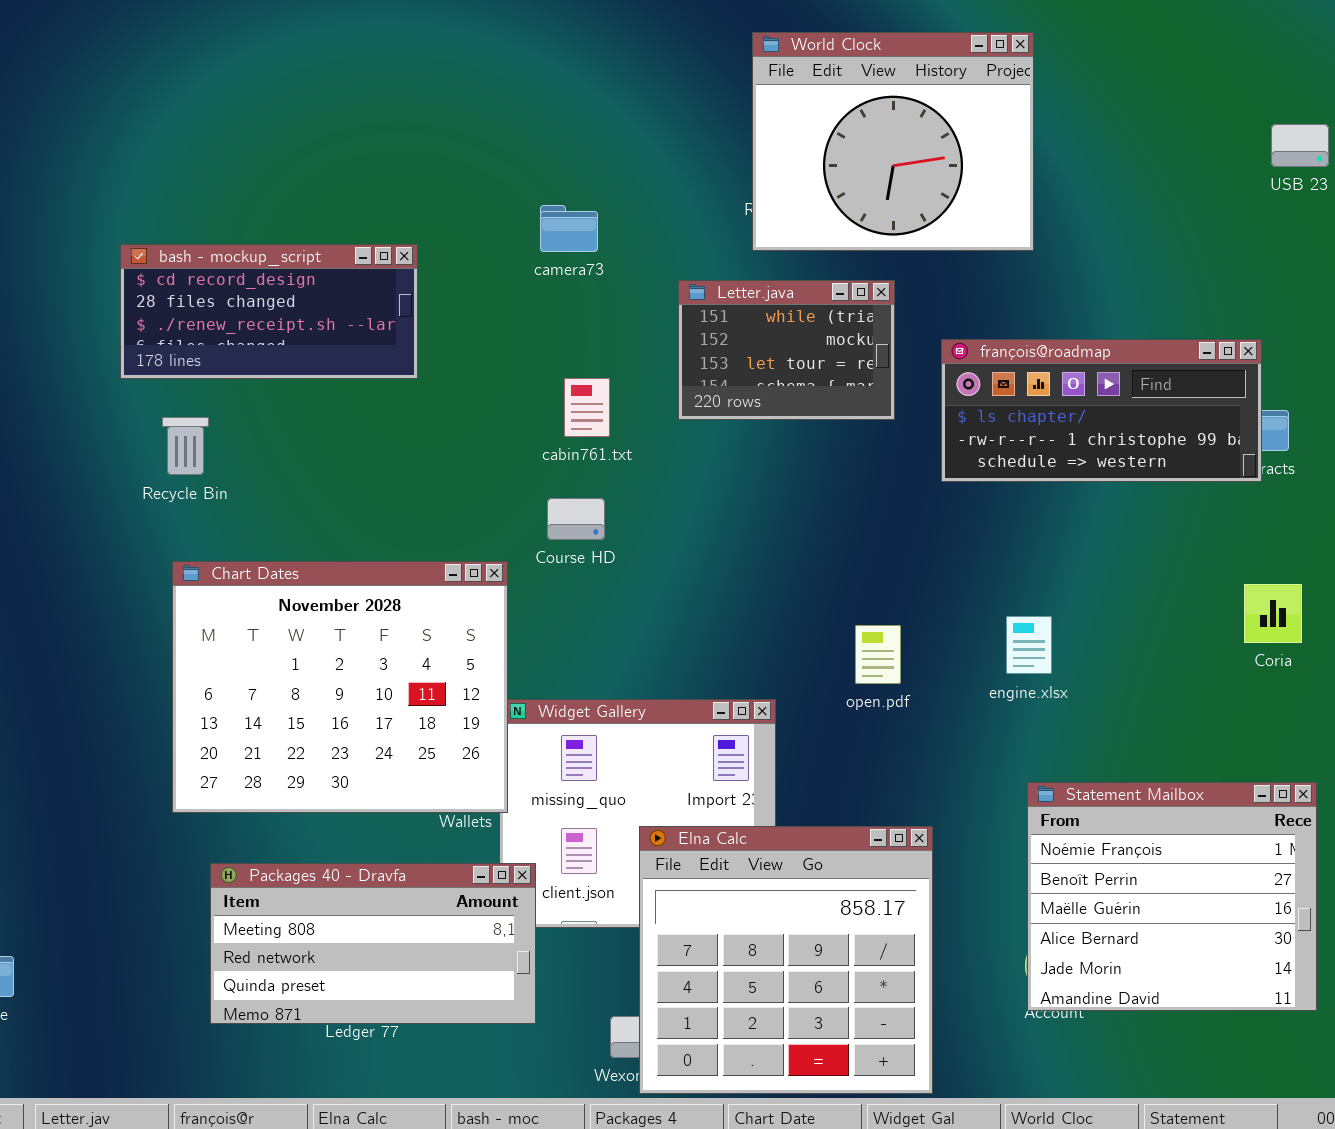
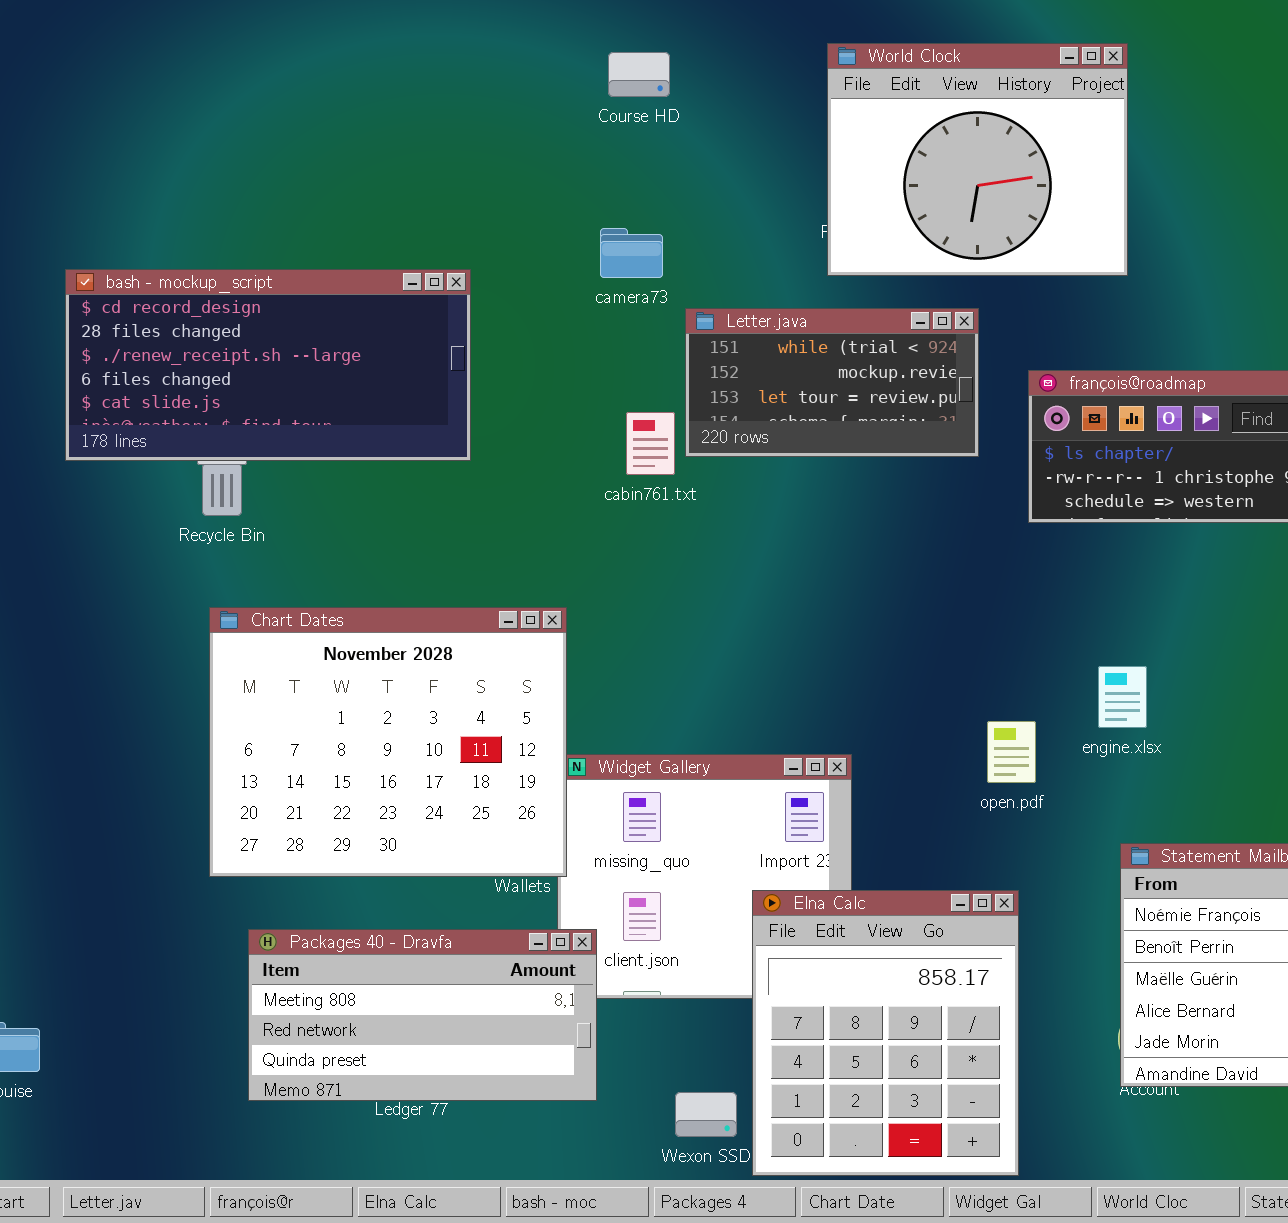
bash - mockup_script: [120,244,418,379] -> [65,269,471,461], resized
Letter.java: [678,280,895,420] -> [685,308,979,457], resized
Course HD: [547,498,605,540] -> [608,52,670,97], moved
open.pdf: [855,625,901,684] -> [987,721,1036,783], moved
Elna Calc: [639,826,933,1094] -> [752,890,1019,1176], resized

